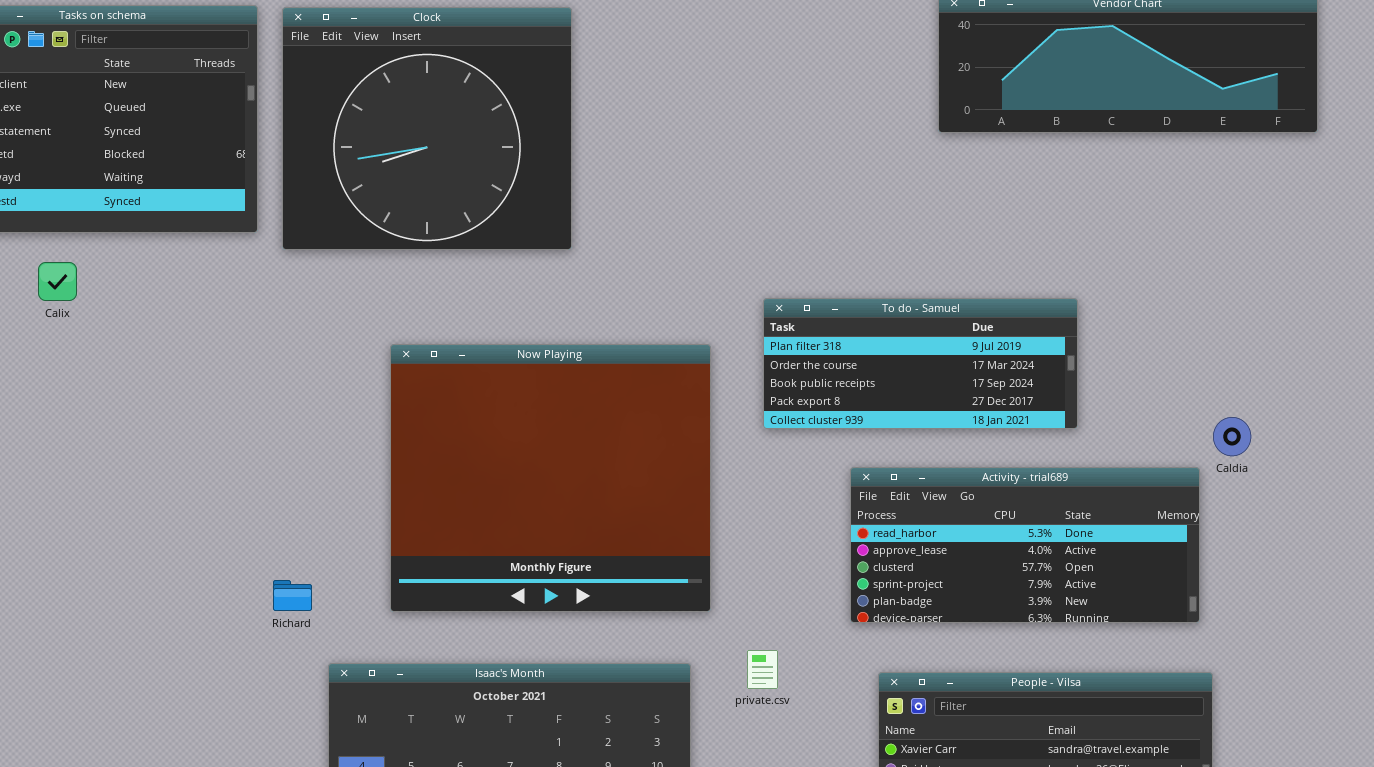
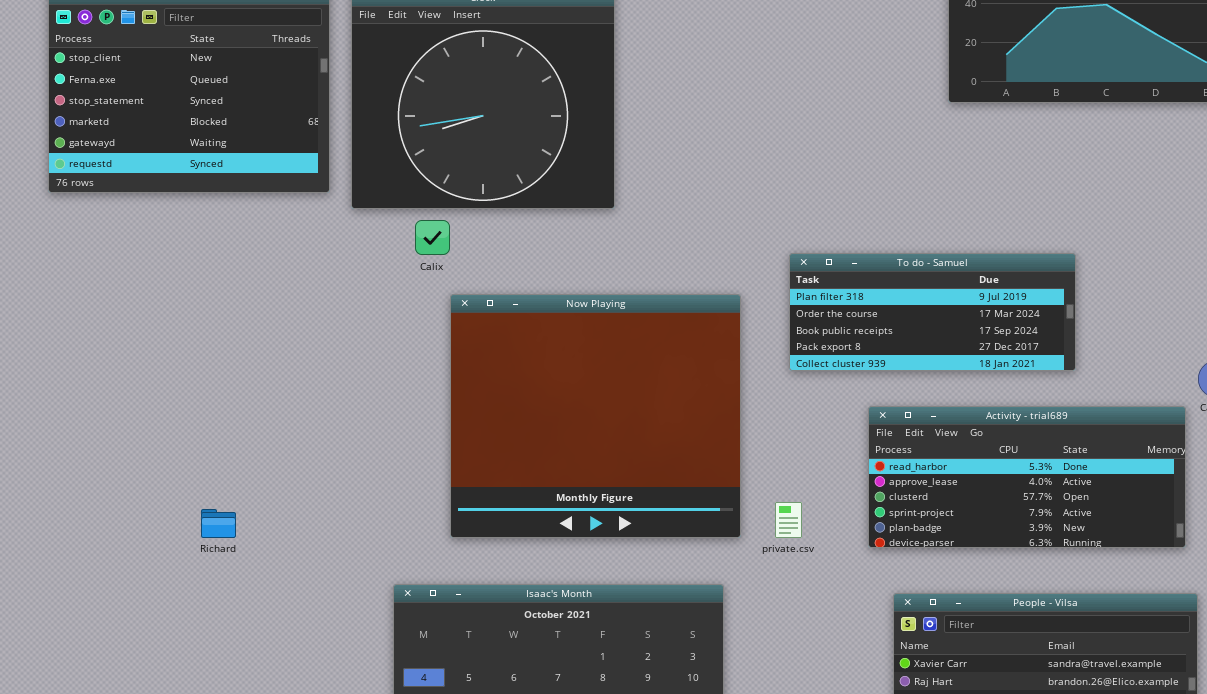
Calix: [38,262,77,301] -> [415,220,450,255], moved
Richard: [273,580,312,611] -> [201,509,236,538], moved
private.csv: [747,650,778,689] -> [775,502,802,538], moved

